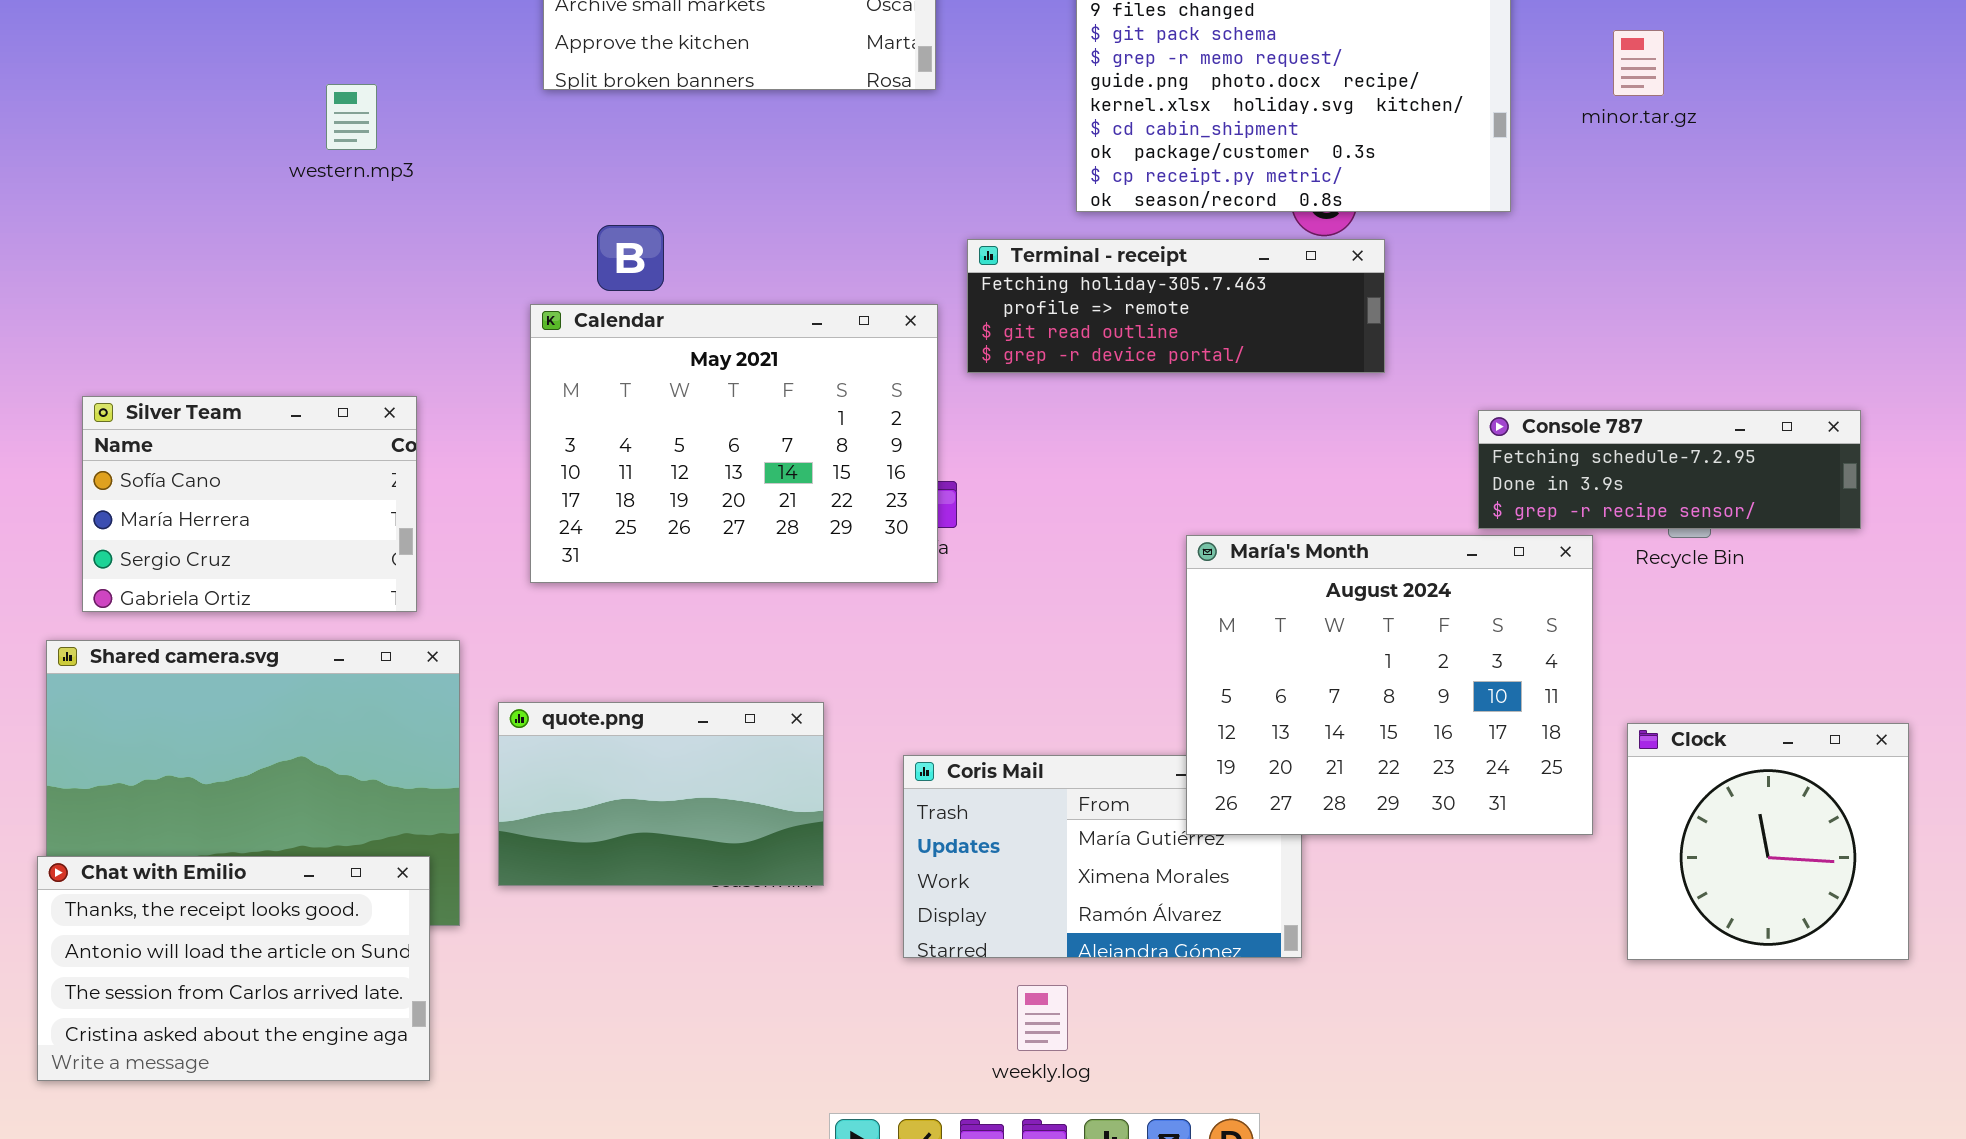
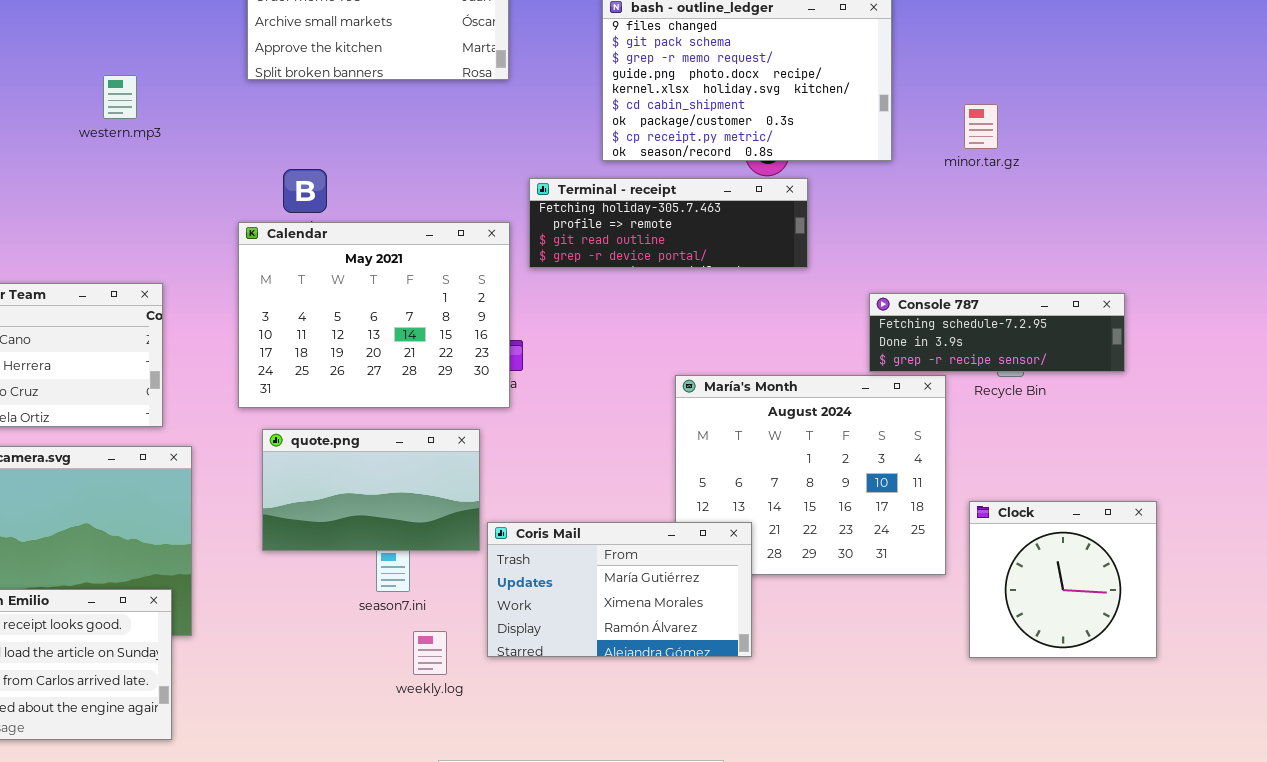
minor.tar.gz: [1613,30,1664,96] -> [964,104,998,149], moved
quote.png: [498,702,824,886] -> [262,429,480,551], moved
Coris Mail: [903,755,1302,958] -> [487,522,752,657], raised
weekly.log: [1017,985,1068,1051] -> [413,631,447,675], moved

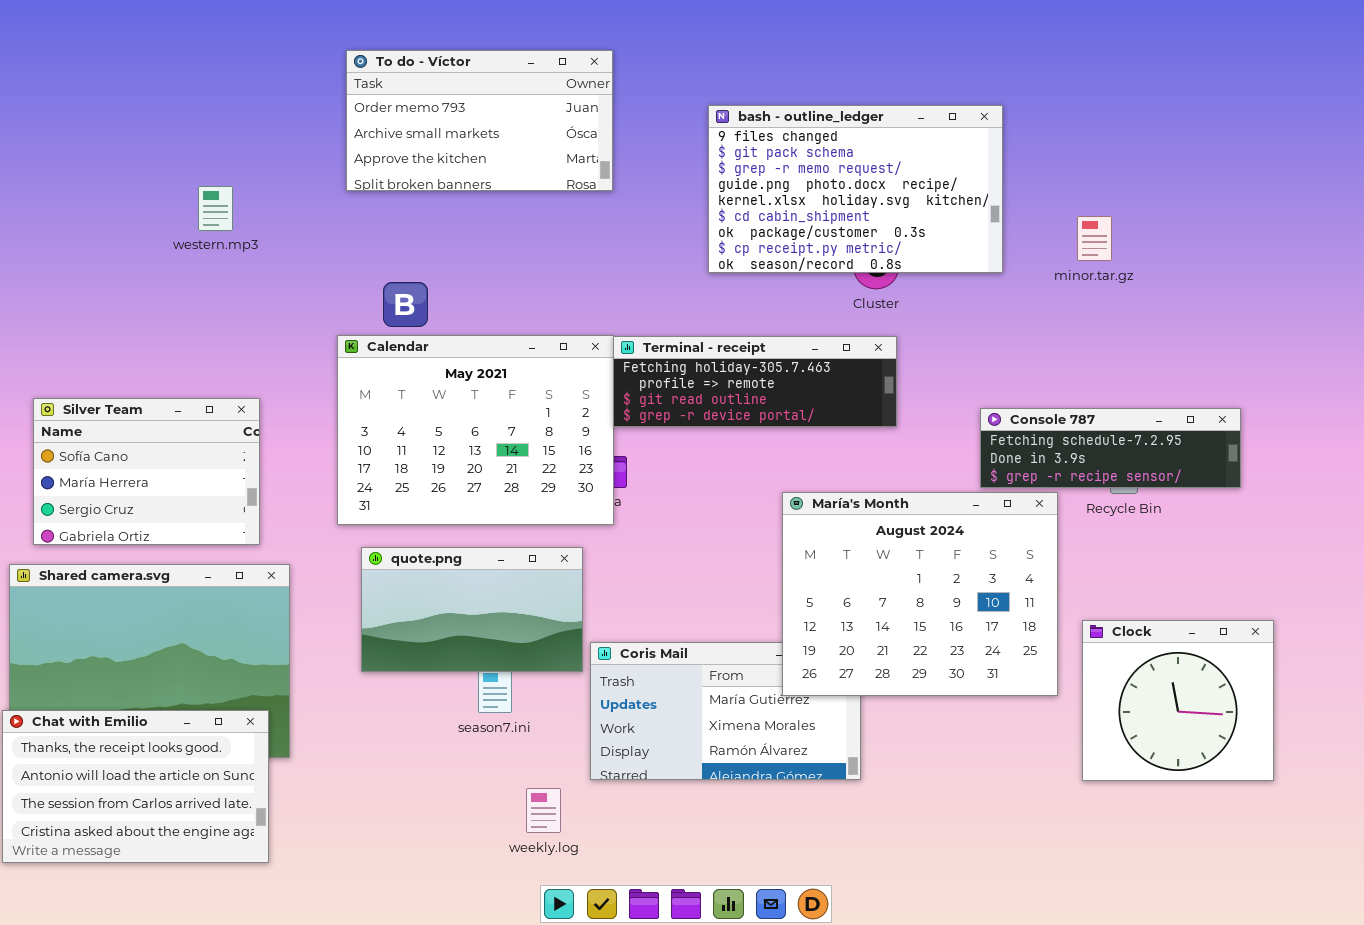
Terminal - receipt: [529,178,808,268] -> [613,336,897,427], moved
María's Month: [675,375,946,575] -> [782,492,1058,696], raised
weekly.log: [413,631,447,675] -> [526,788,561,833], moved

